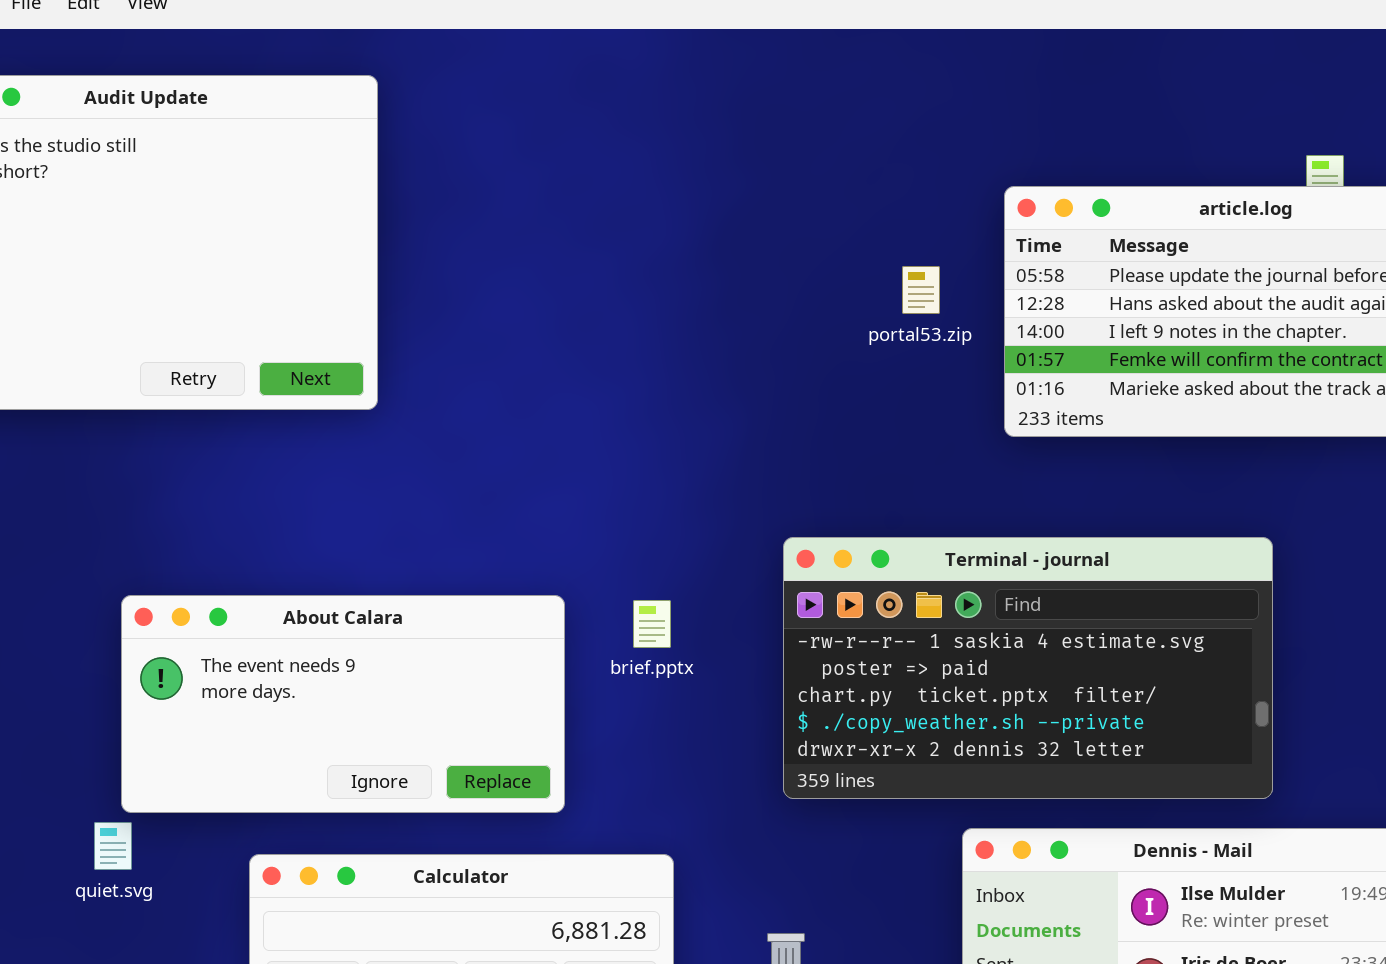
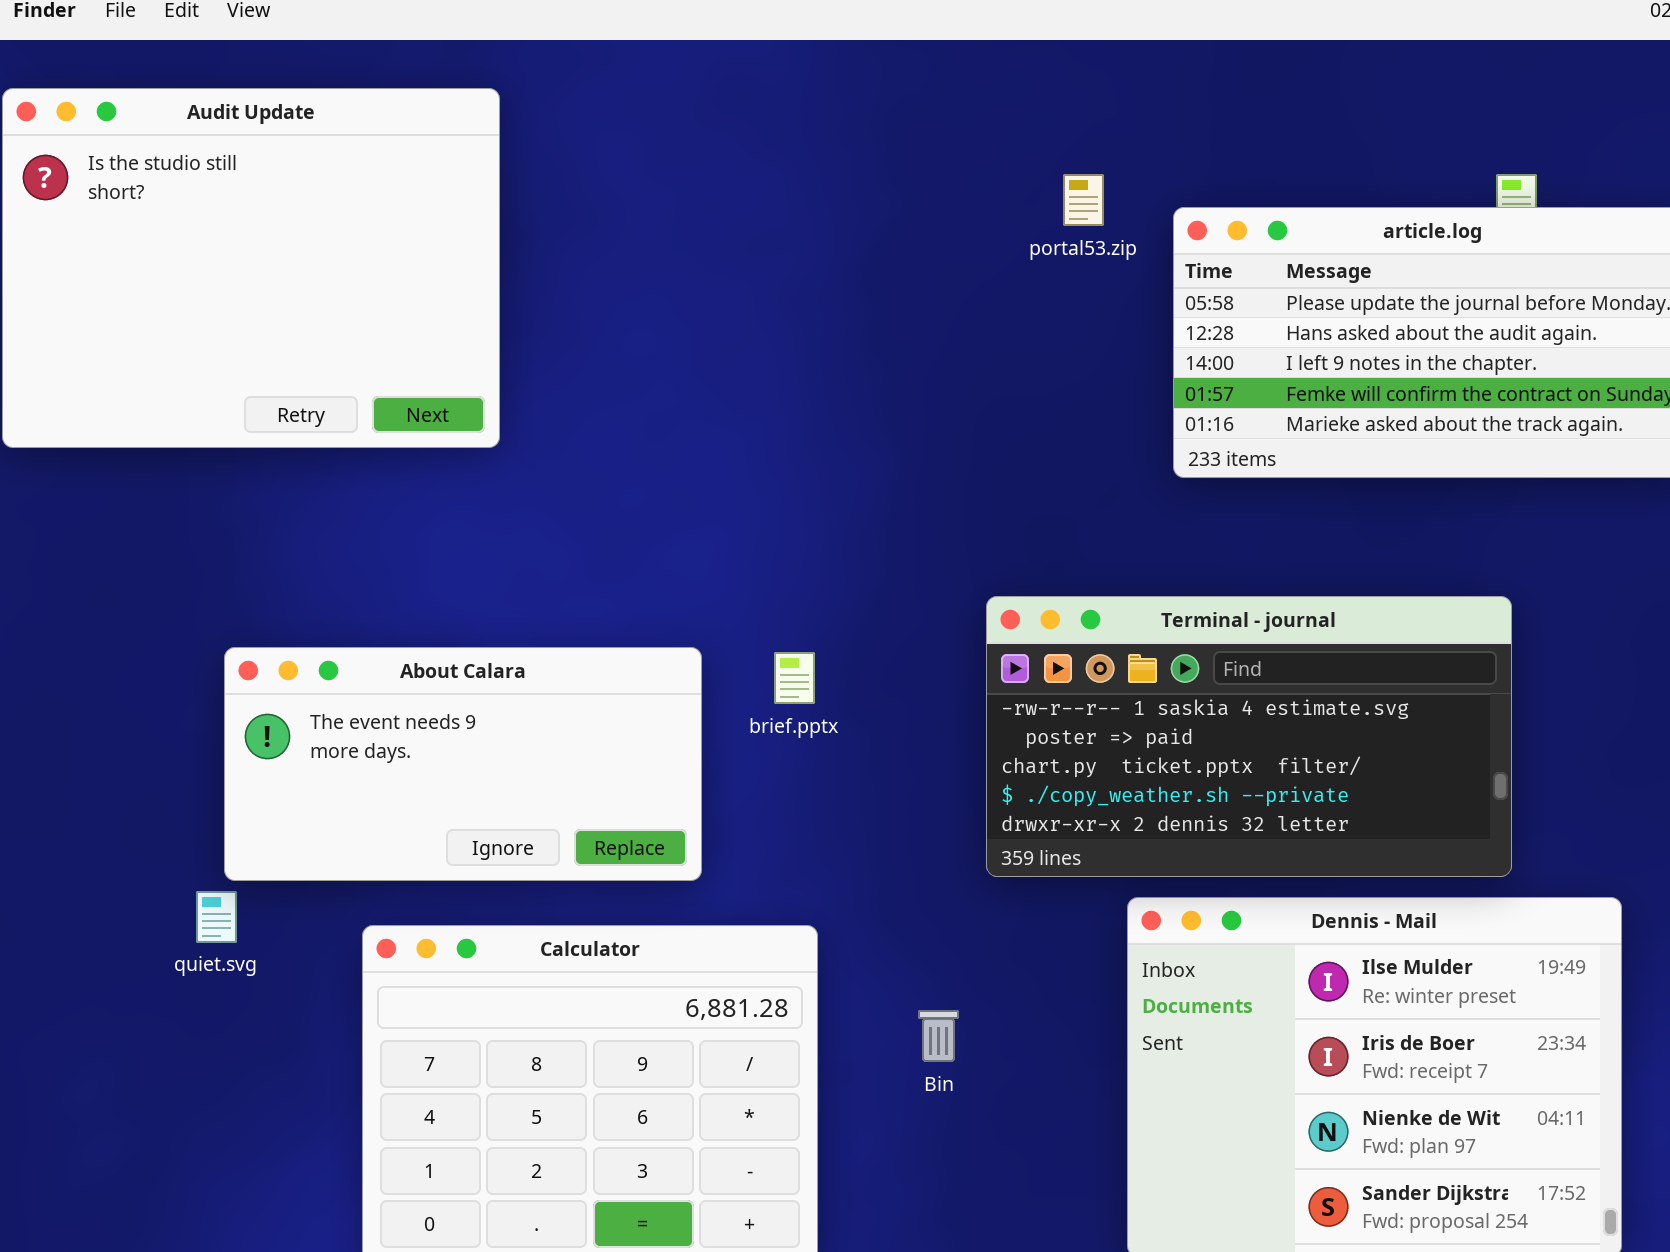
portal53.zip: [902,266,940,314] -> [1063,174,1104,226], moved
Terminal - journal: [783,537,1273,799] -> [986,596,1512,877], moved

